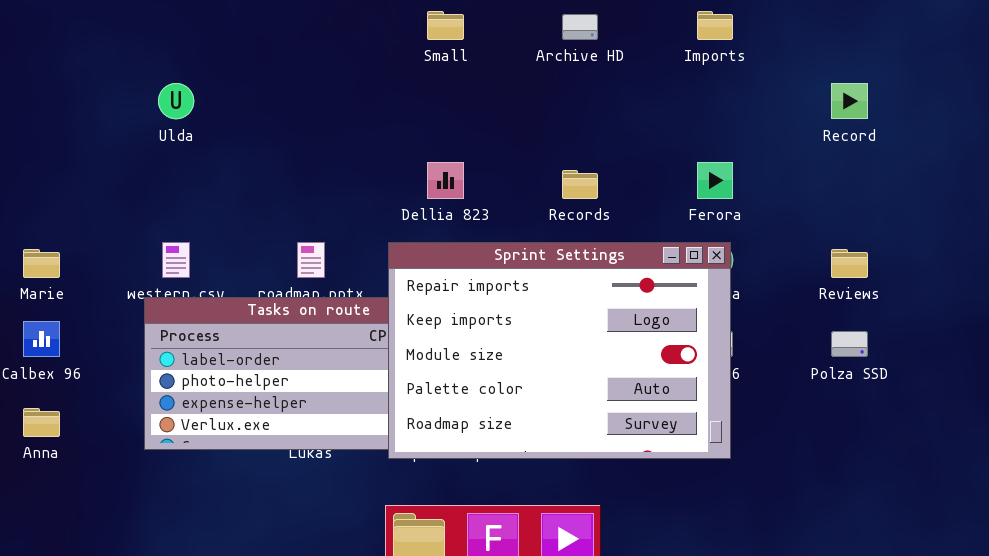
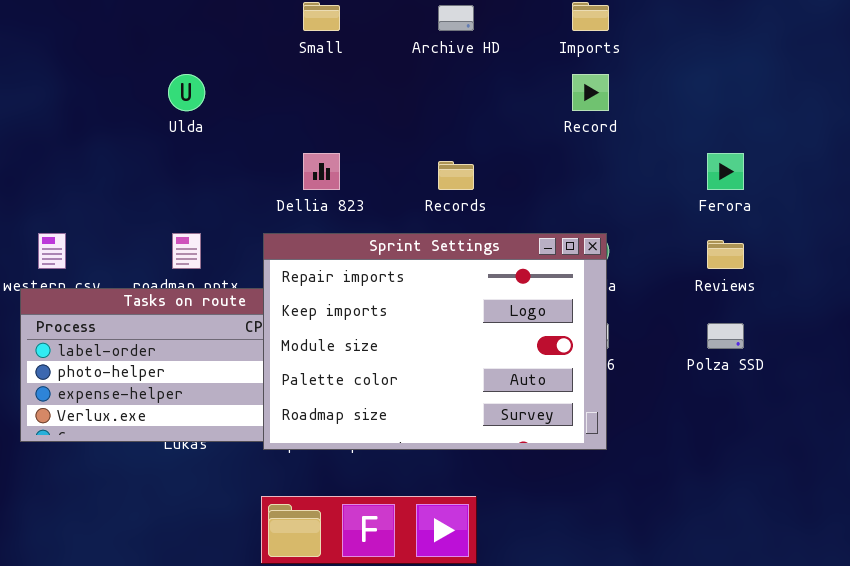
Ulda: [158,83,194,119] -> [168,74,205,111], moved
Record: [831,83,868,119] -> [572,74,609,111], moved
Ferora: [697,162,733,199] -> [707,153,744,190], moved

